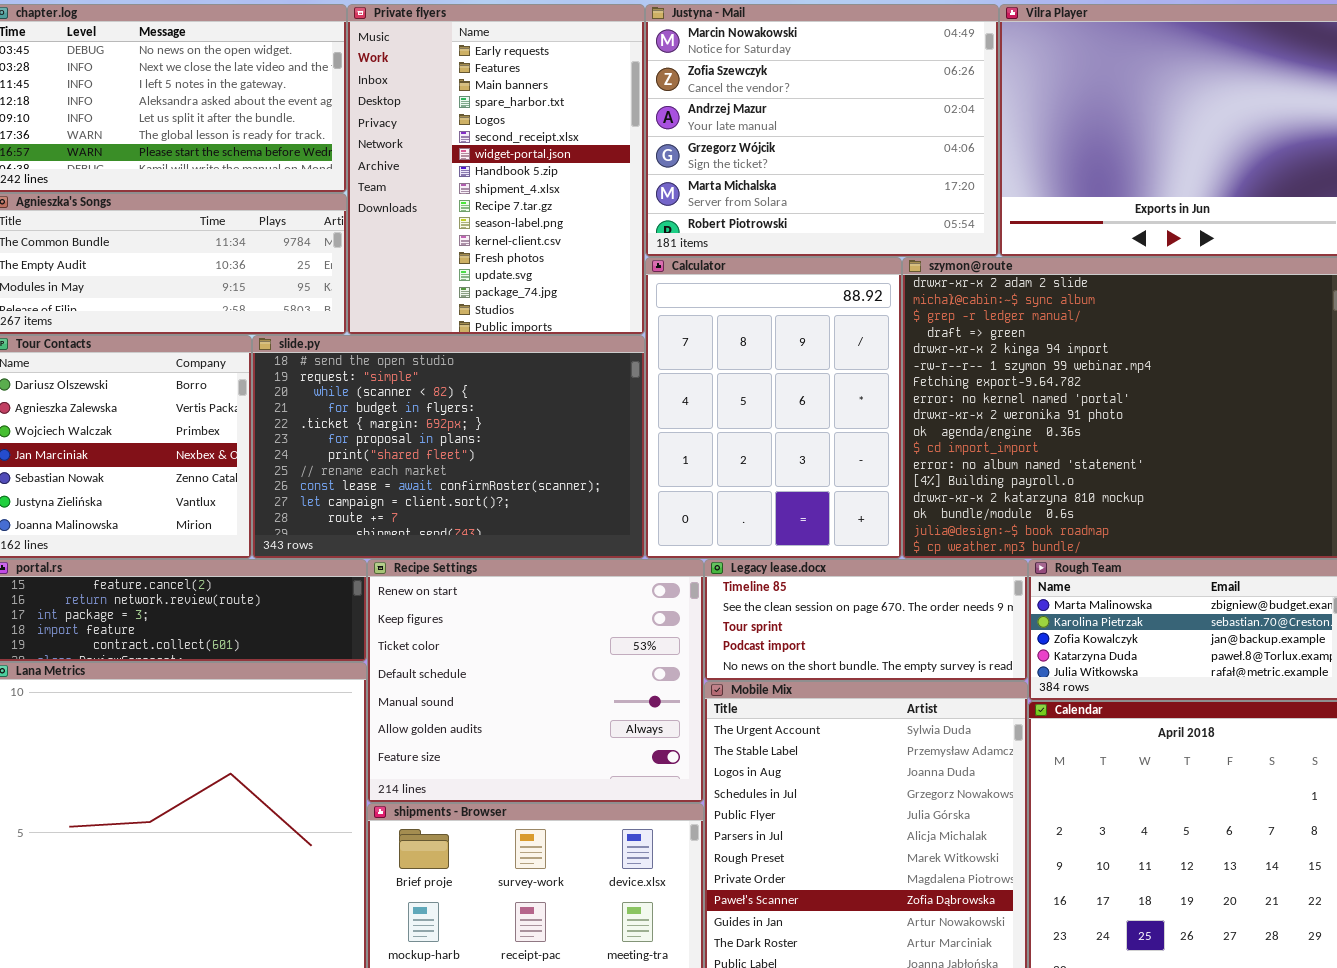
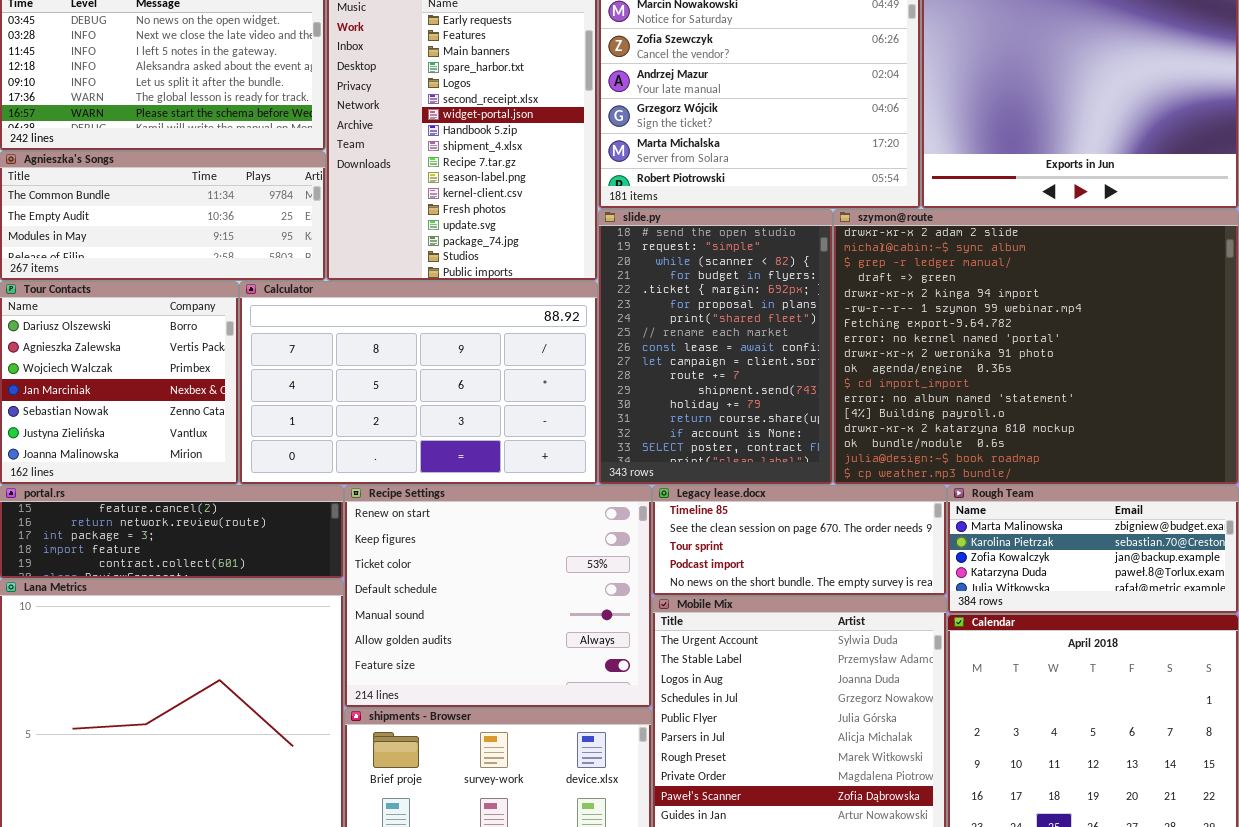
Calculator: [645,257,902,559] -> [239,281,598,485], moved, resized
slide.py: [252,335,645,559] -> [598,209,833,485], moved, resized

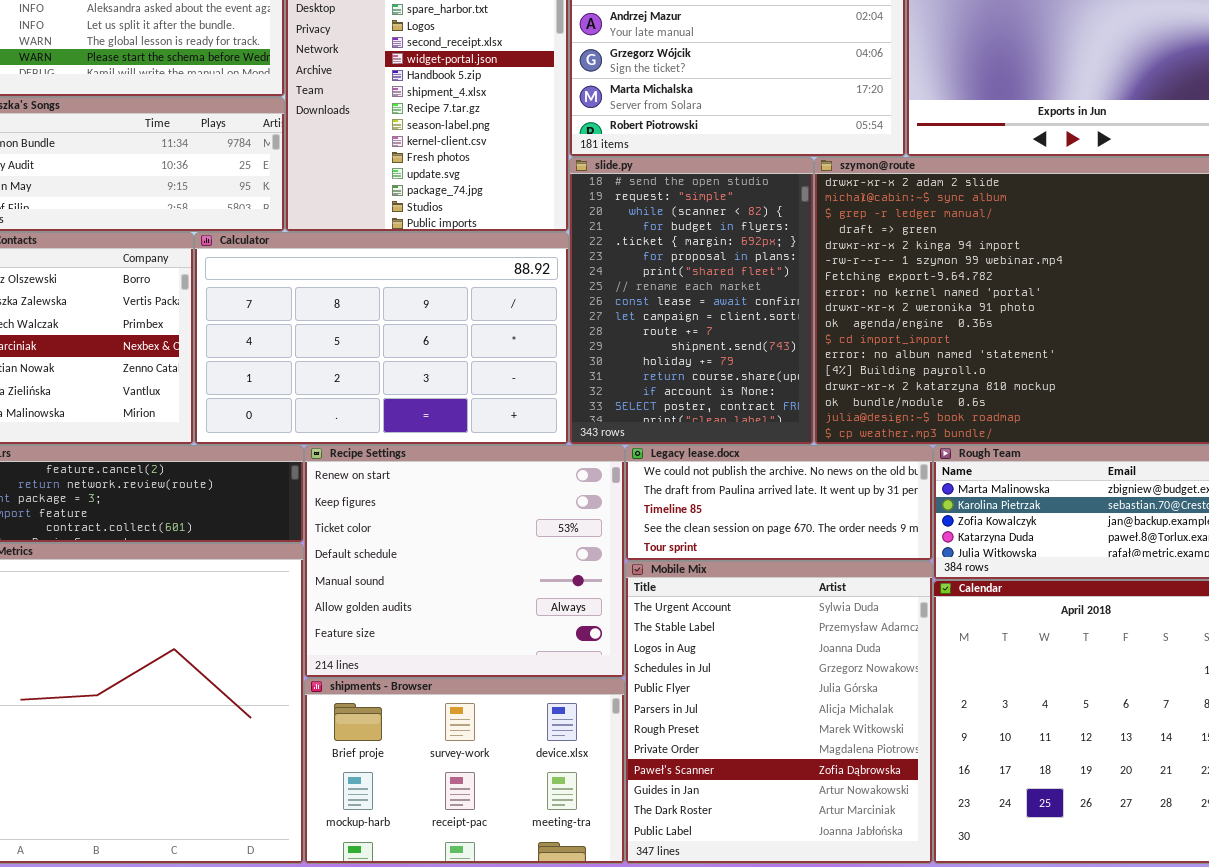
Legacy lease.docx: [652,485,947,596] -> [625,445,933,561], scrolled up 2 rows

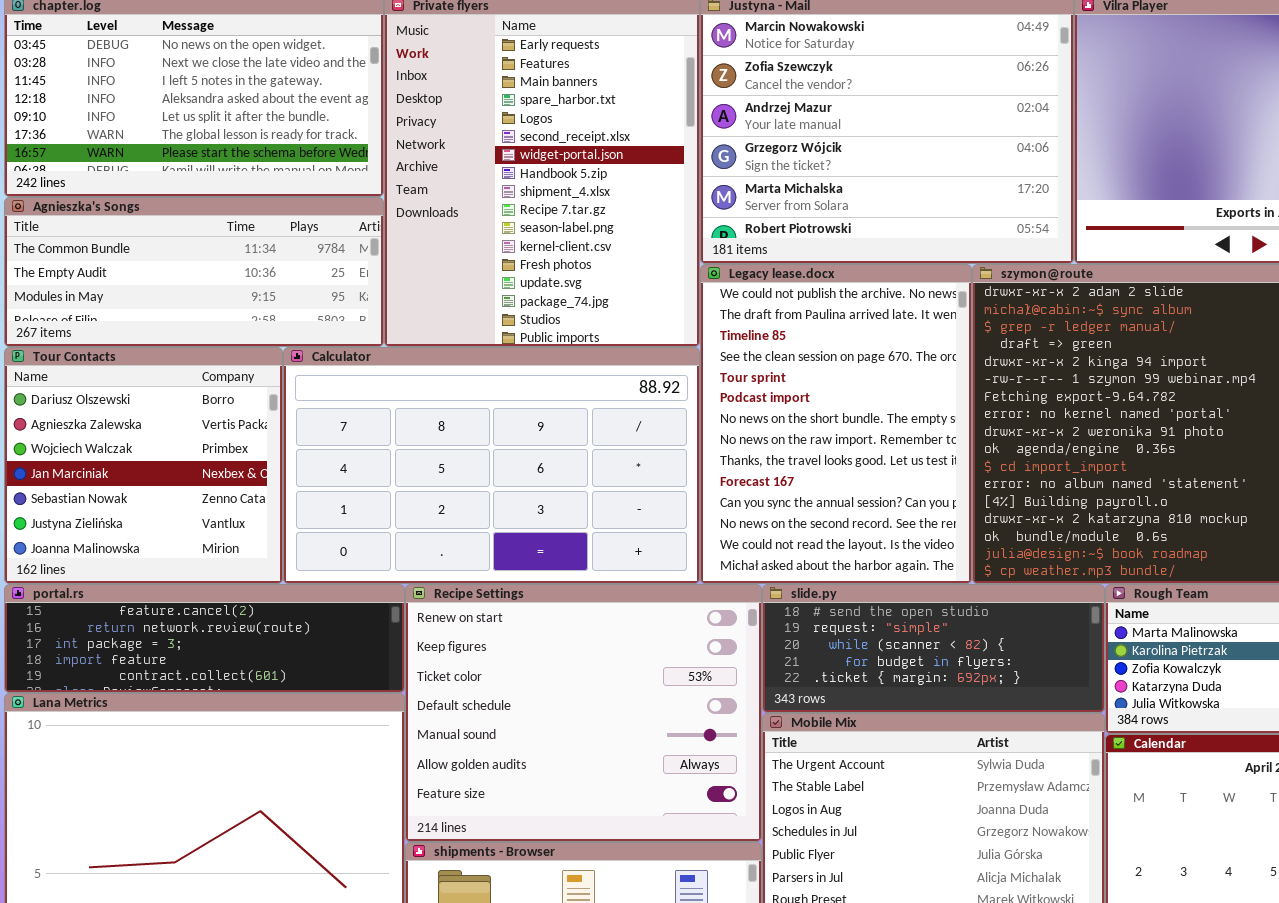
slide.py: [569,157,814,445] -> [762,584,1105,713], moved, resized
Legacy lease.docx: [625,445,933,561] -> [700,264,972,584], moved, resized

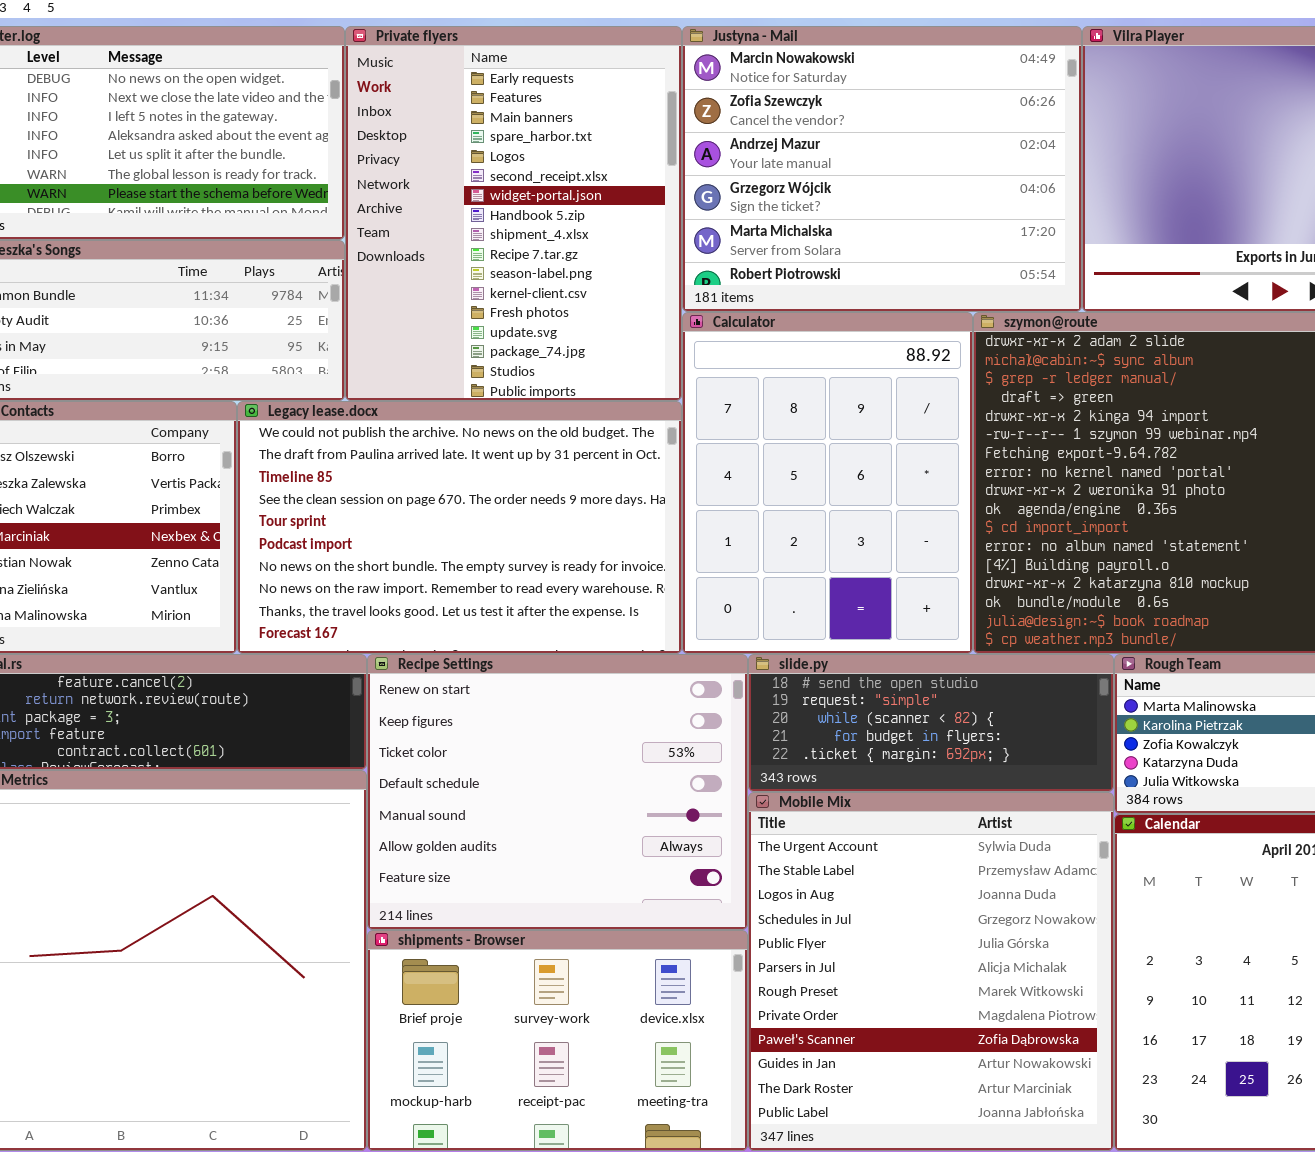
Legacy lease.docx: [700,264,972,584] -> [237,401,682,654], moved, resized
Calculator: [283,347,700,584] -> [682,312,973,654], moved, resized

